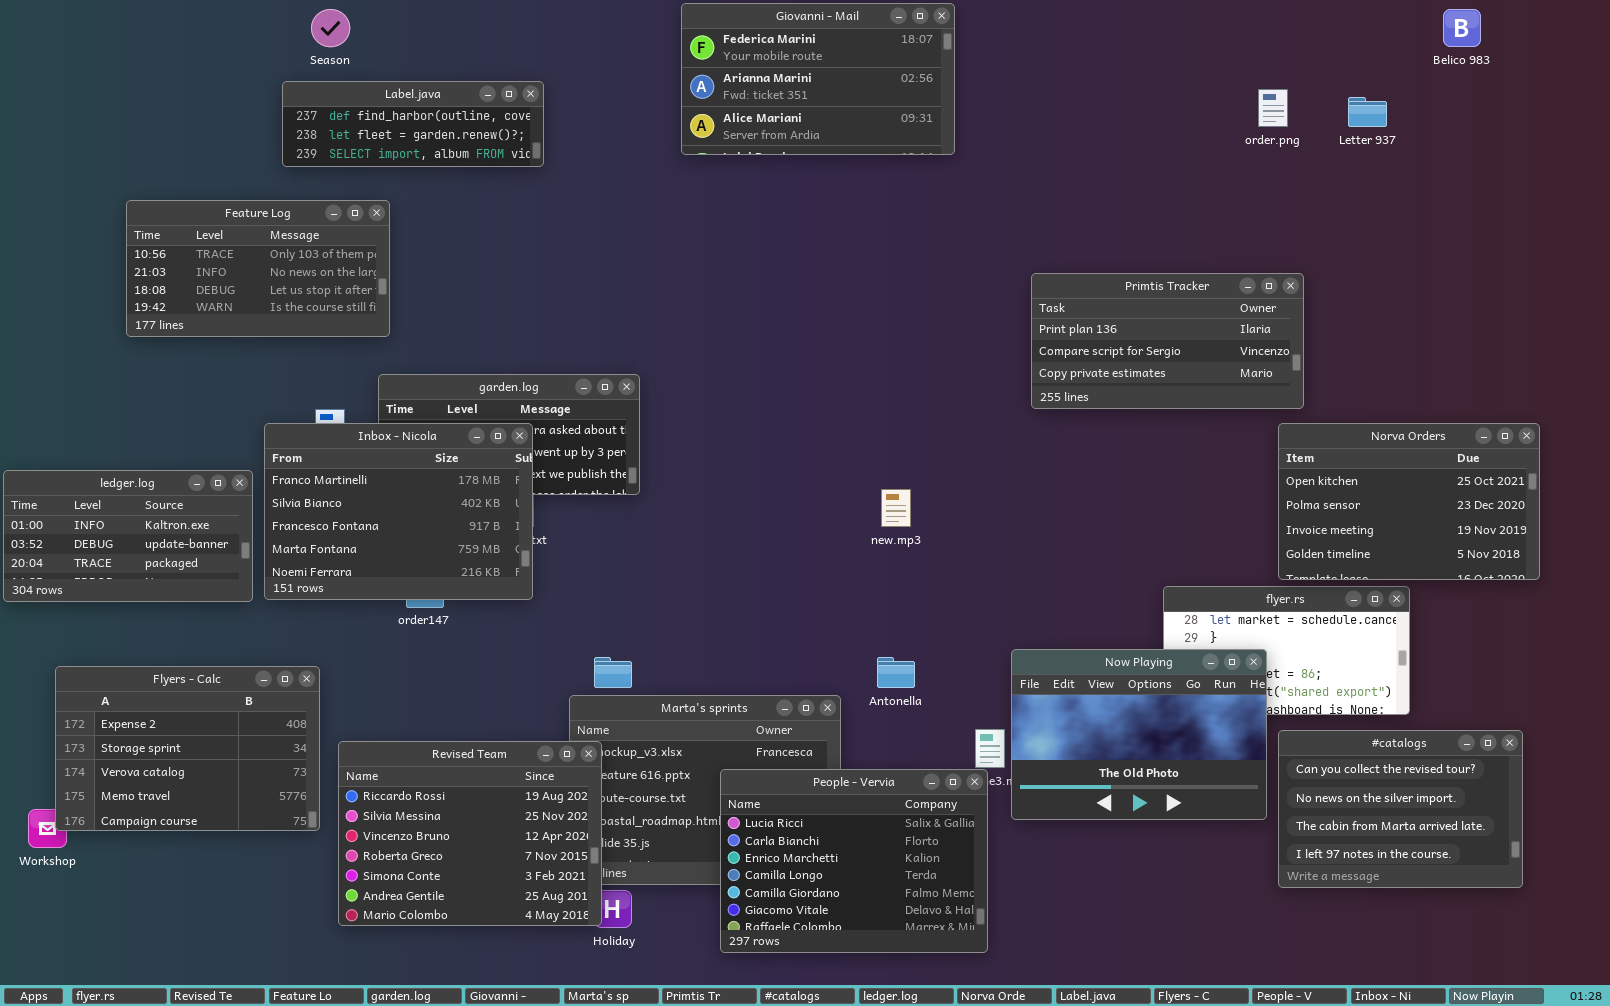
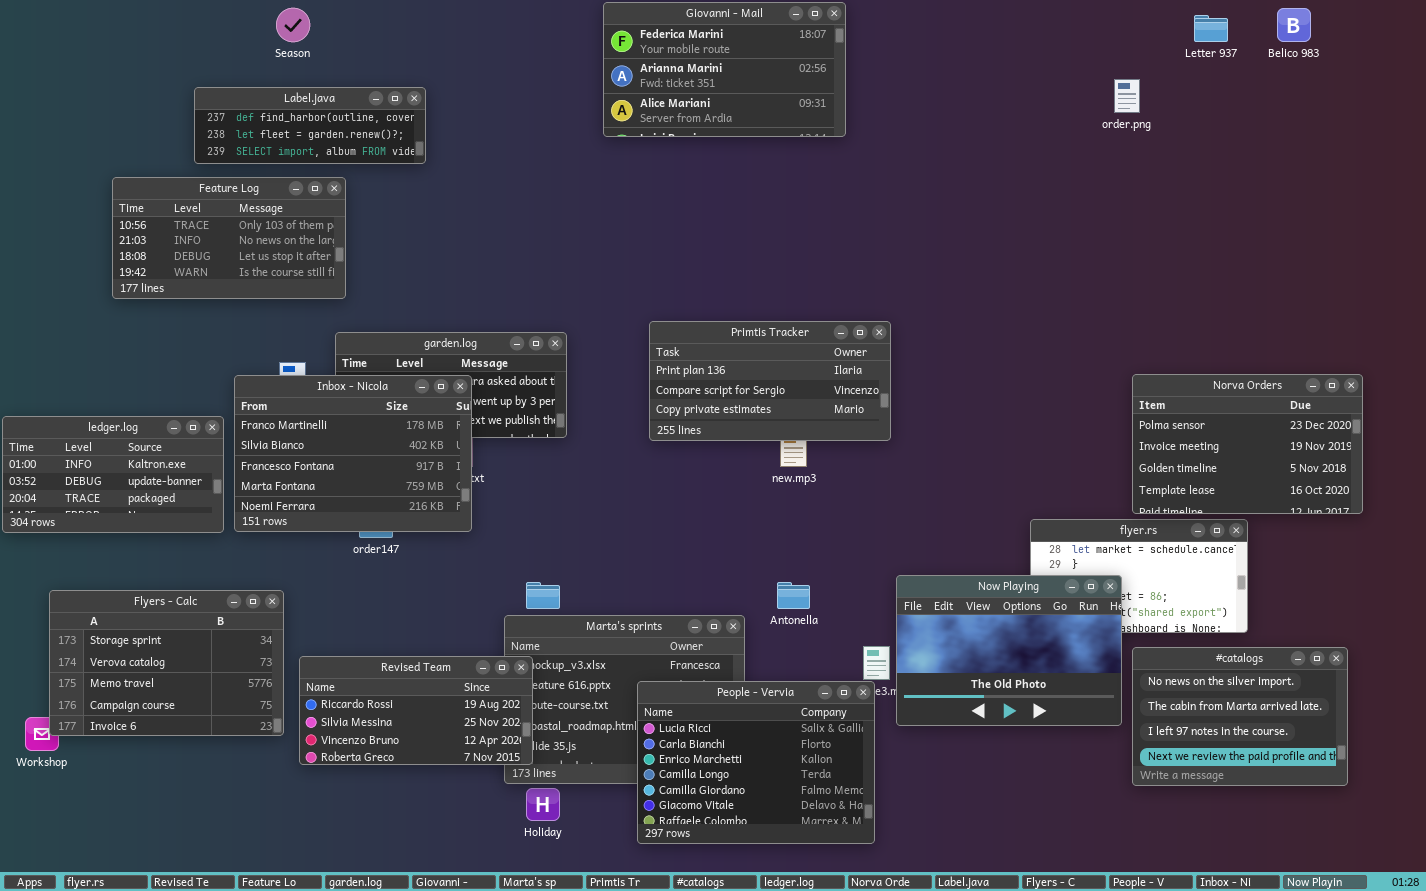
Label.java: [282,81,544,167] -> [194,87,426,164], moved
Letter 937: [1348,97,1387,127] -> [1194,15,1228,42], moved
Primtis Tracker: [1031,273,1304,409] -> [649,321,891,441], moved
Norva Orders: [1278,423,1540,580] -> [1132,374,1363,514], scrolled down 1 row
Flyers - Calc: [55,666,320,831] -> [49,590,284,736], scrolled down 1 row
#catalogs: [1278,730,1523,888] -> [1132,647,1348,786], scrolled down 1 row
Revised Team: [338,741,602,926] -> [299,656,533,765], resized

